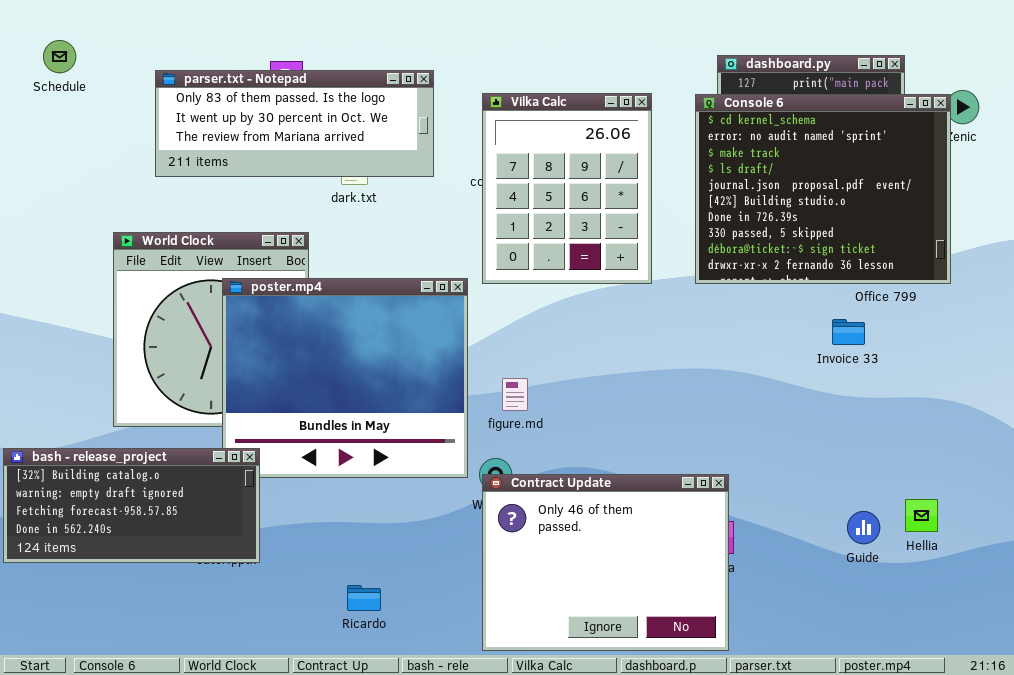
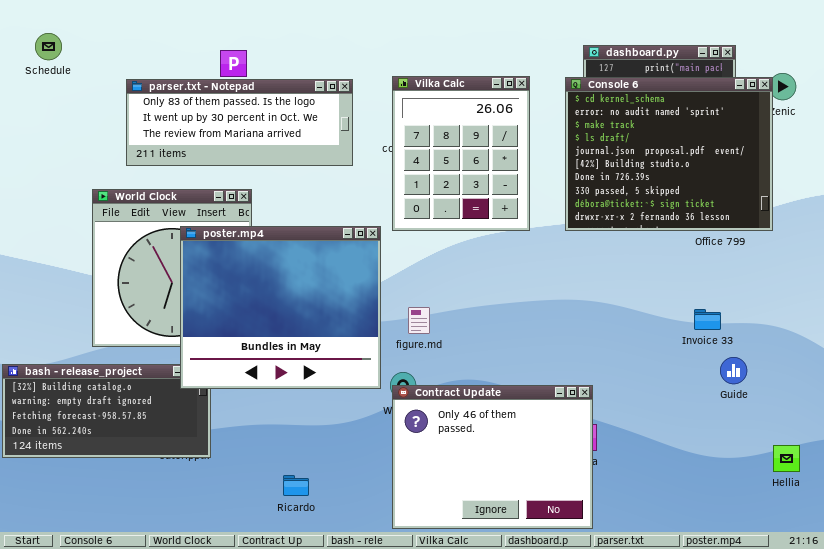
parser.txt - Notepad: [155,70,434,177] -> [126,79,353,166], moved
poster.mp4: [222,278,468,478] -> [180,226,381,389], raised
Invoice 33: [832,319,865,345] -> [694,309,721,330], moved
Hellia: [905,499,938,532] -> [773,445,800,472], moved
Guide: [847,511,880,544] -> [720,357,747,384], moved

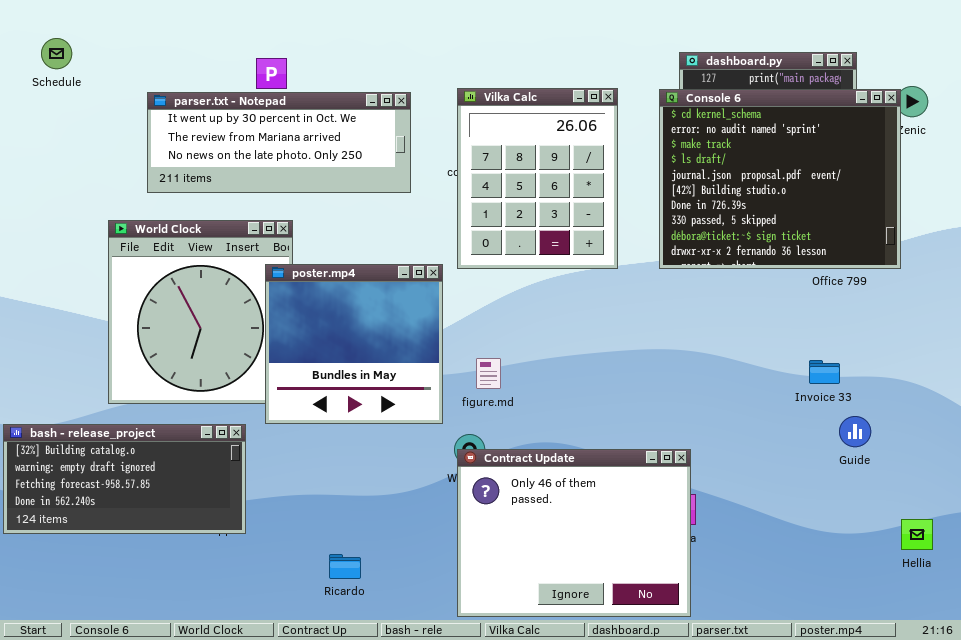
parser.txt - Notepad: [126,79,353,166] -> [147,92,411,193], scrolled down 1 row
poster.mp4: [180,226,381,389] -> [265,264,443,424], resized

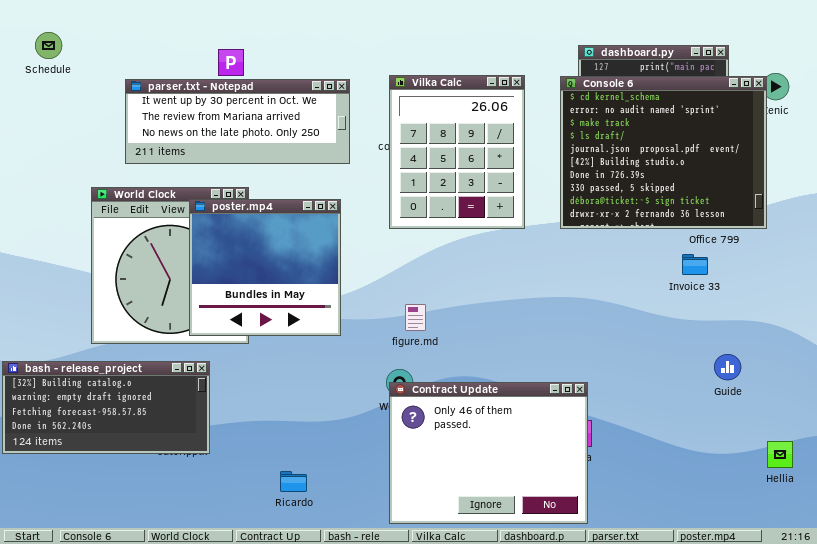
poster.mp4: [265,264,443,424] -> [189,199,341,336], moved
Invoice 33: [809,360,840,384] -> [682,254,708,275], moved

